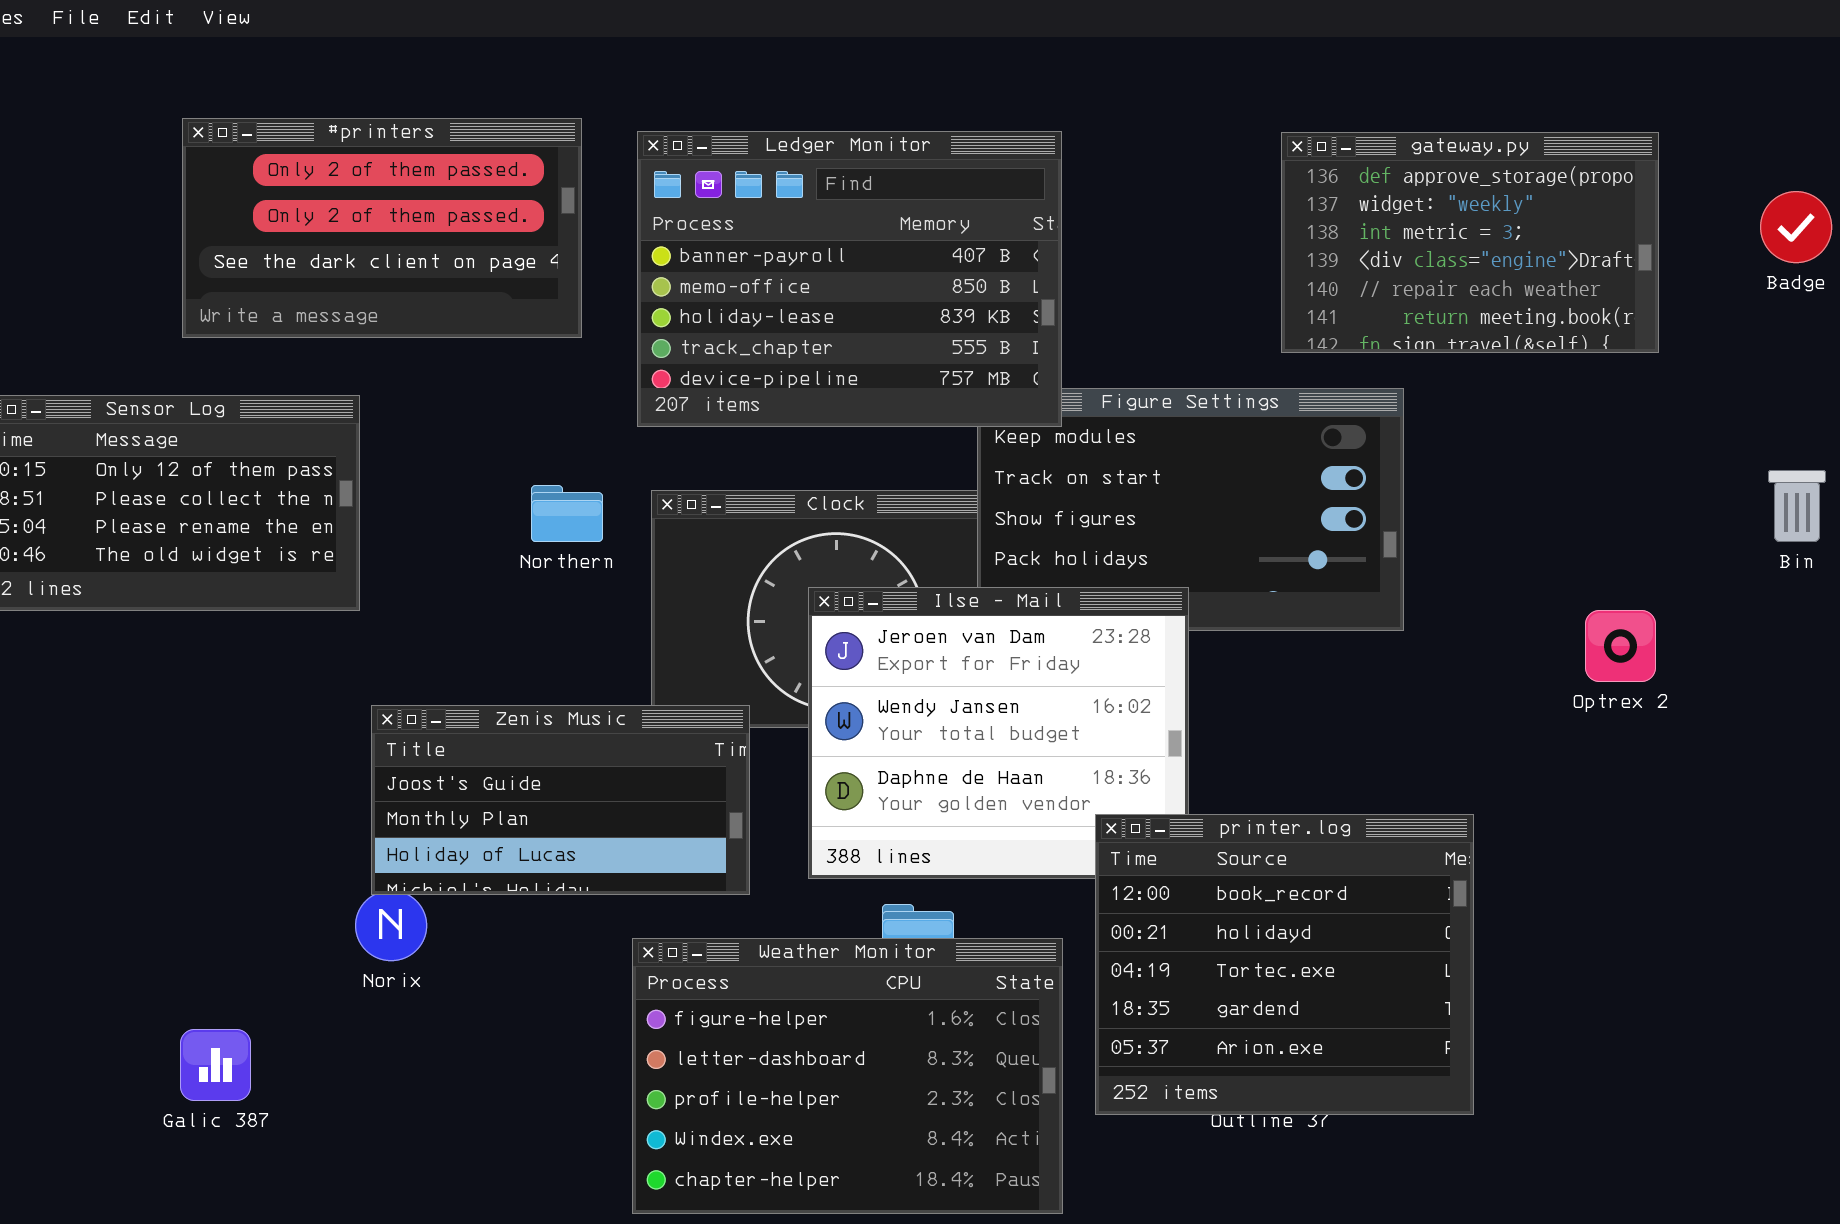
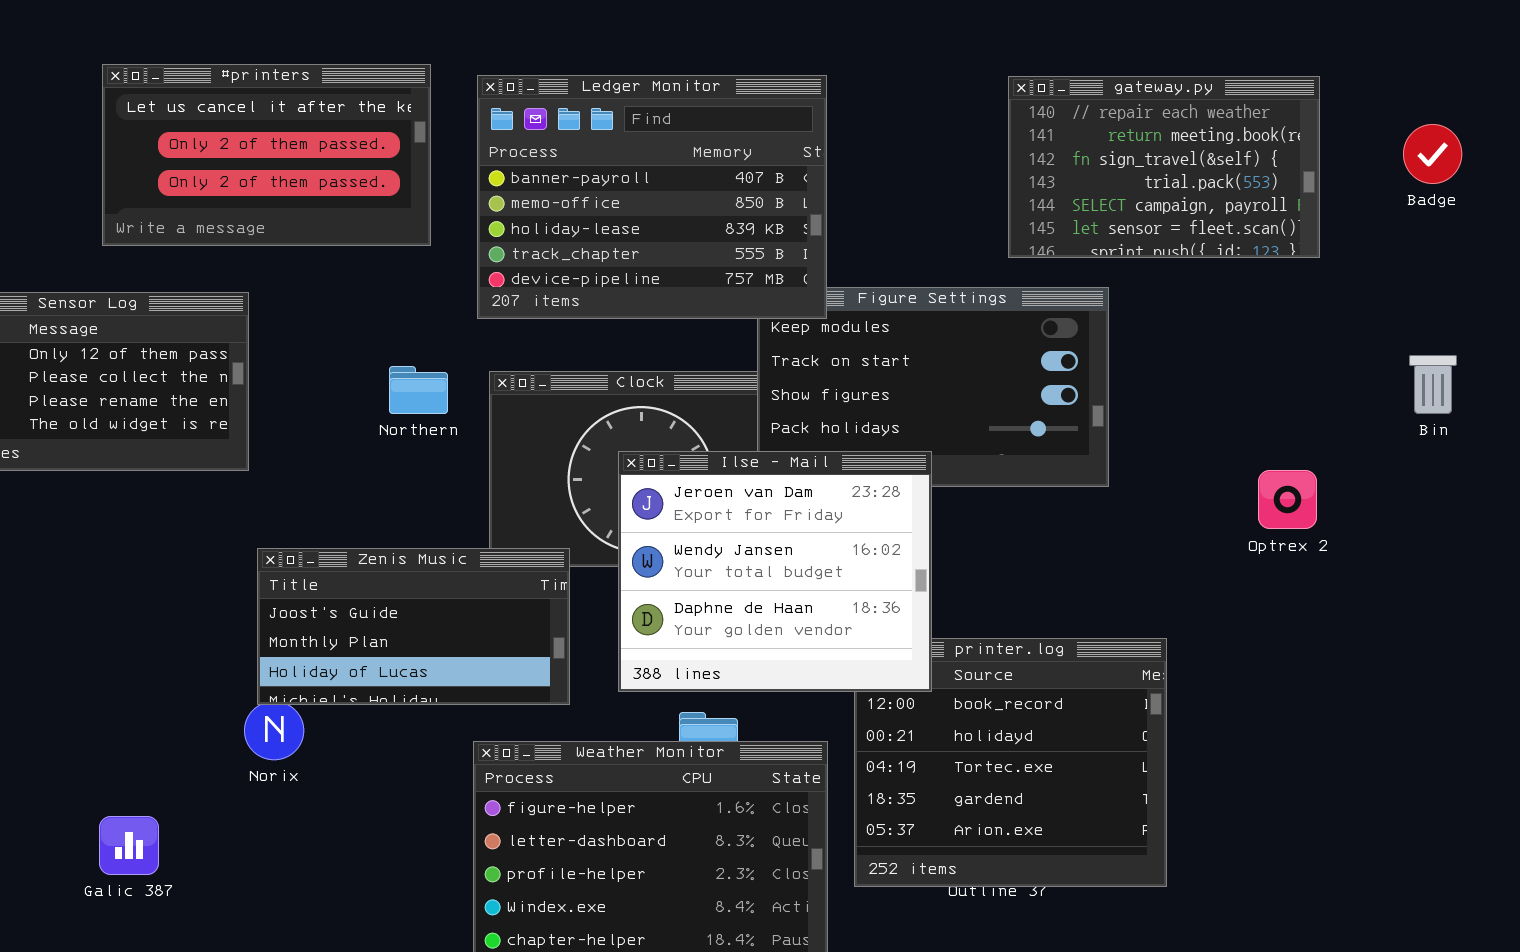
#printers: [182,118,582,338] -> [102,64,431,246], scrolled up 1 row
gateway.py: [1281,132,1659,353] -> [1008,76,1320,258], scrolled down 4 rows
Ilse - Mail: [808,587,1189,879] -> [618,451,932,692], raised

